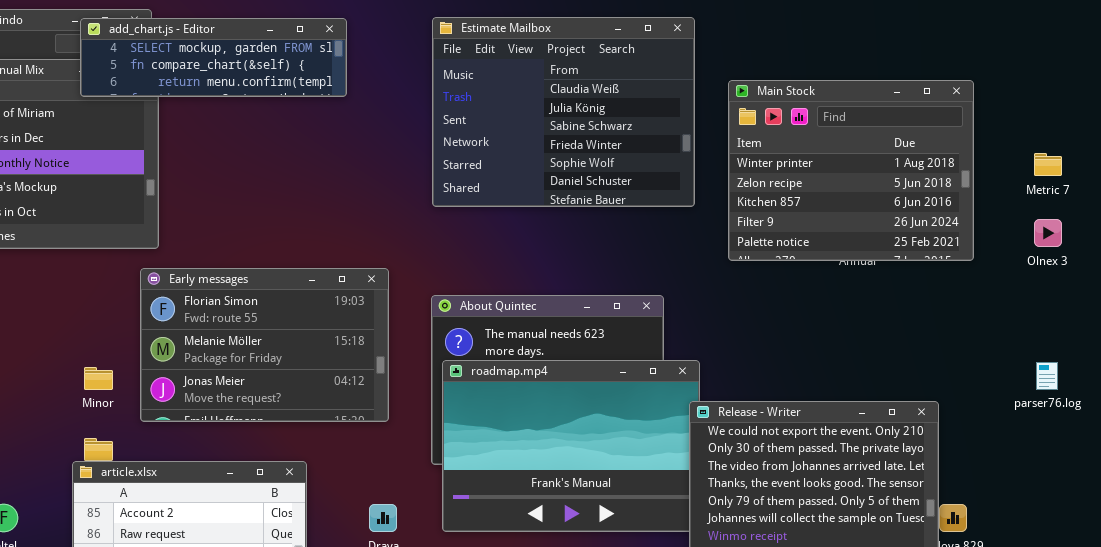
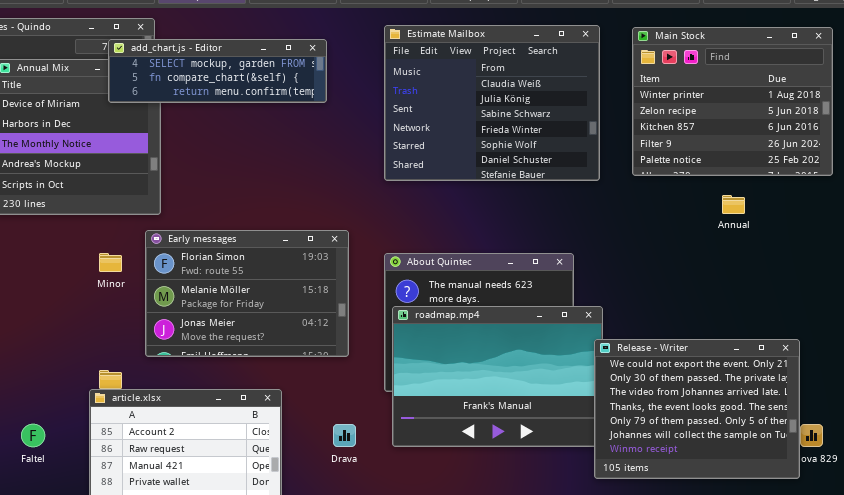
add_chart.js - Editor: [80,18,347,97] -> [108,39,327,103], moved
Main Stock: [728,80,974,261] -> [632,27,833,176], moved
Minor: [84,367,113,390] -> [99,253,122,272], moved

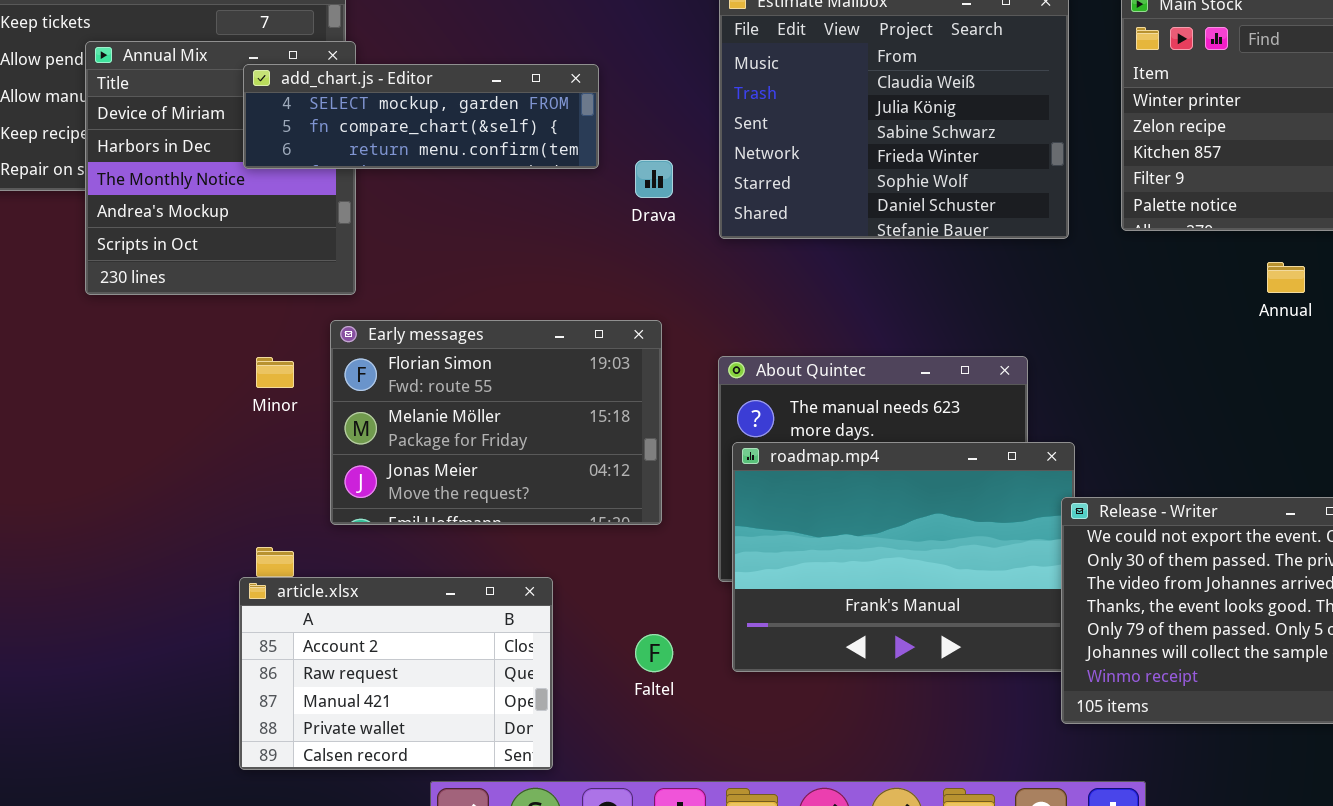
add_chart.js - Editor: [108,39,327,103] -> [243,64,599,169], moved
Faltel: [21,424,45,447] -> [635,634,673,672], moved
Drava: [333,424,356,447] -> [635,160,673,198], moved

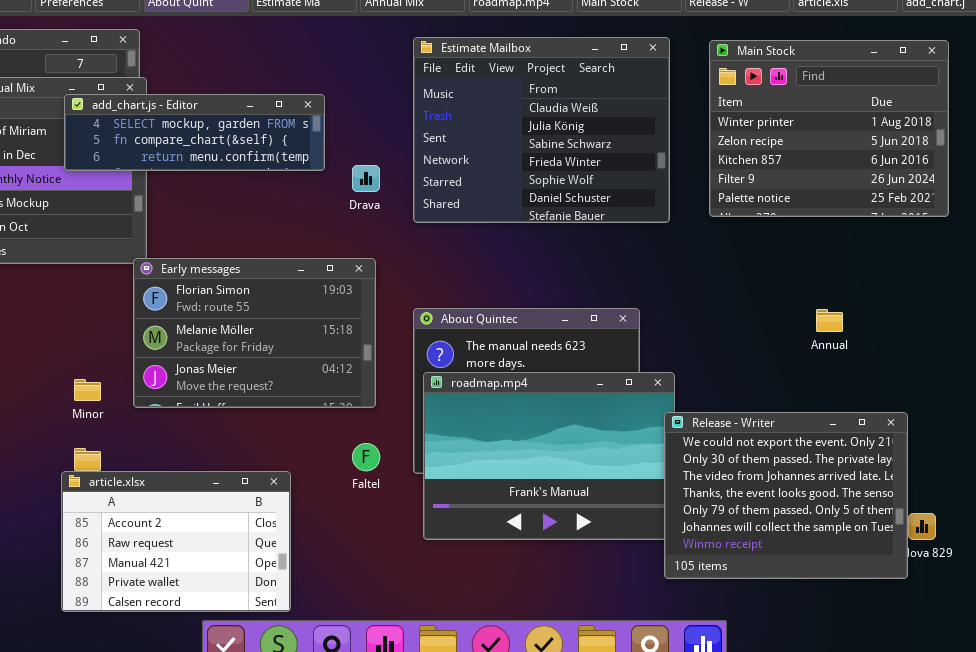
Annual: [1267,262,1305,293] -> [816,309,843,332], moved
Early messages: [330,320,662,525] -> [133,258,376,408], moved
Minor: [256,357,294,388] -> [74,379,101,401], moved
Faltel: [635,634,673,672] -> [352,443,380,471], moved

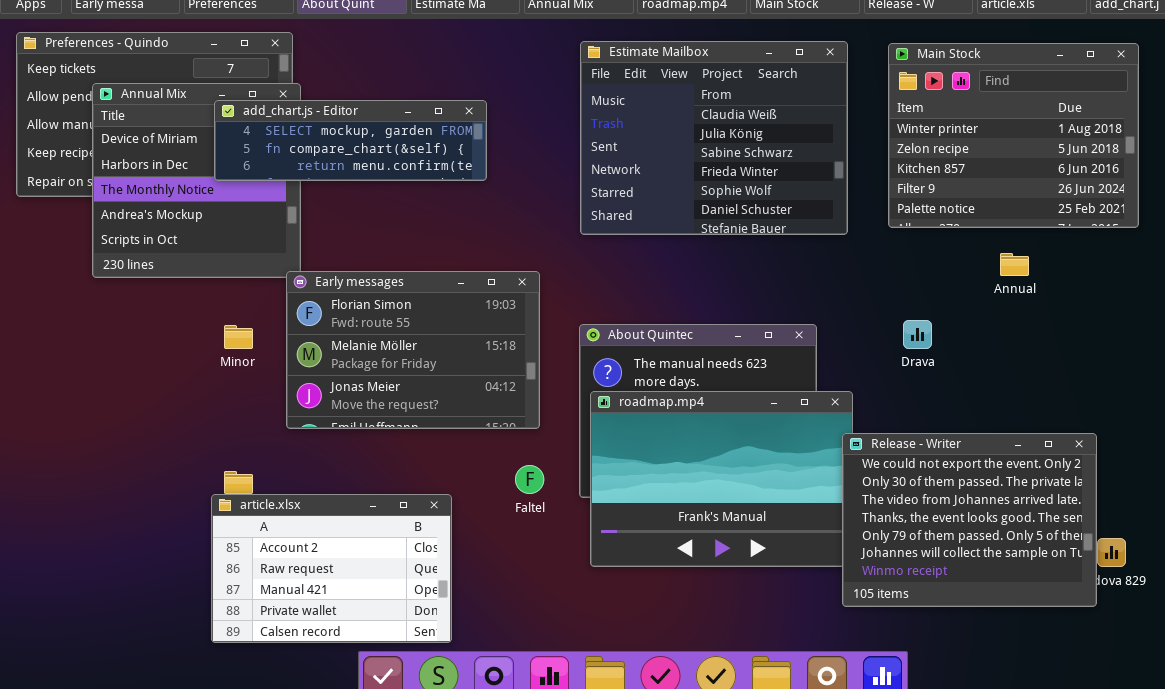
Drava: [352,165,380,192] -> [903,320,932,349], moved
Annual: [816,309,843,332] -> [1000,253,1029,276], moved
Minor: [74,379,101,401] -> [224,325,253,349], moved

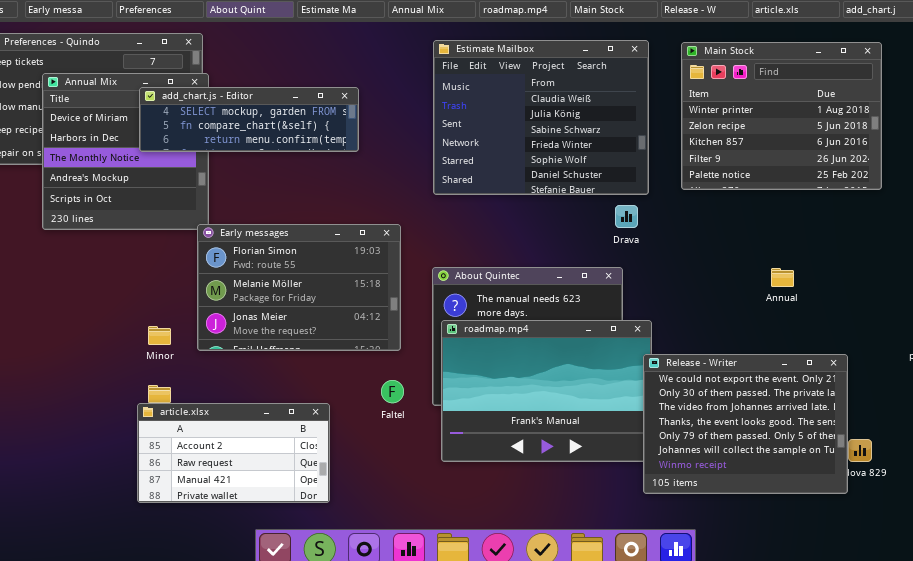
Annual: [1000,253,1029,276] -> [771,268,794,287], moved
Drava: [903,320,932,349] -> [615,205,638,228], moved
Minor: [224,325,253,349] -> [148,326,171,345], moved
article.xlsx: [211,494,452,643] -> [137,403,330,503], resized

